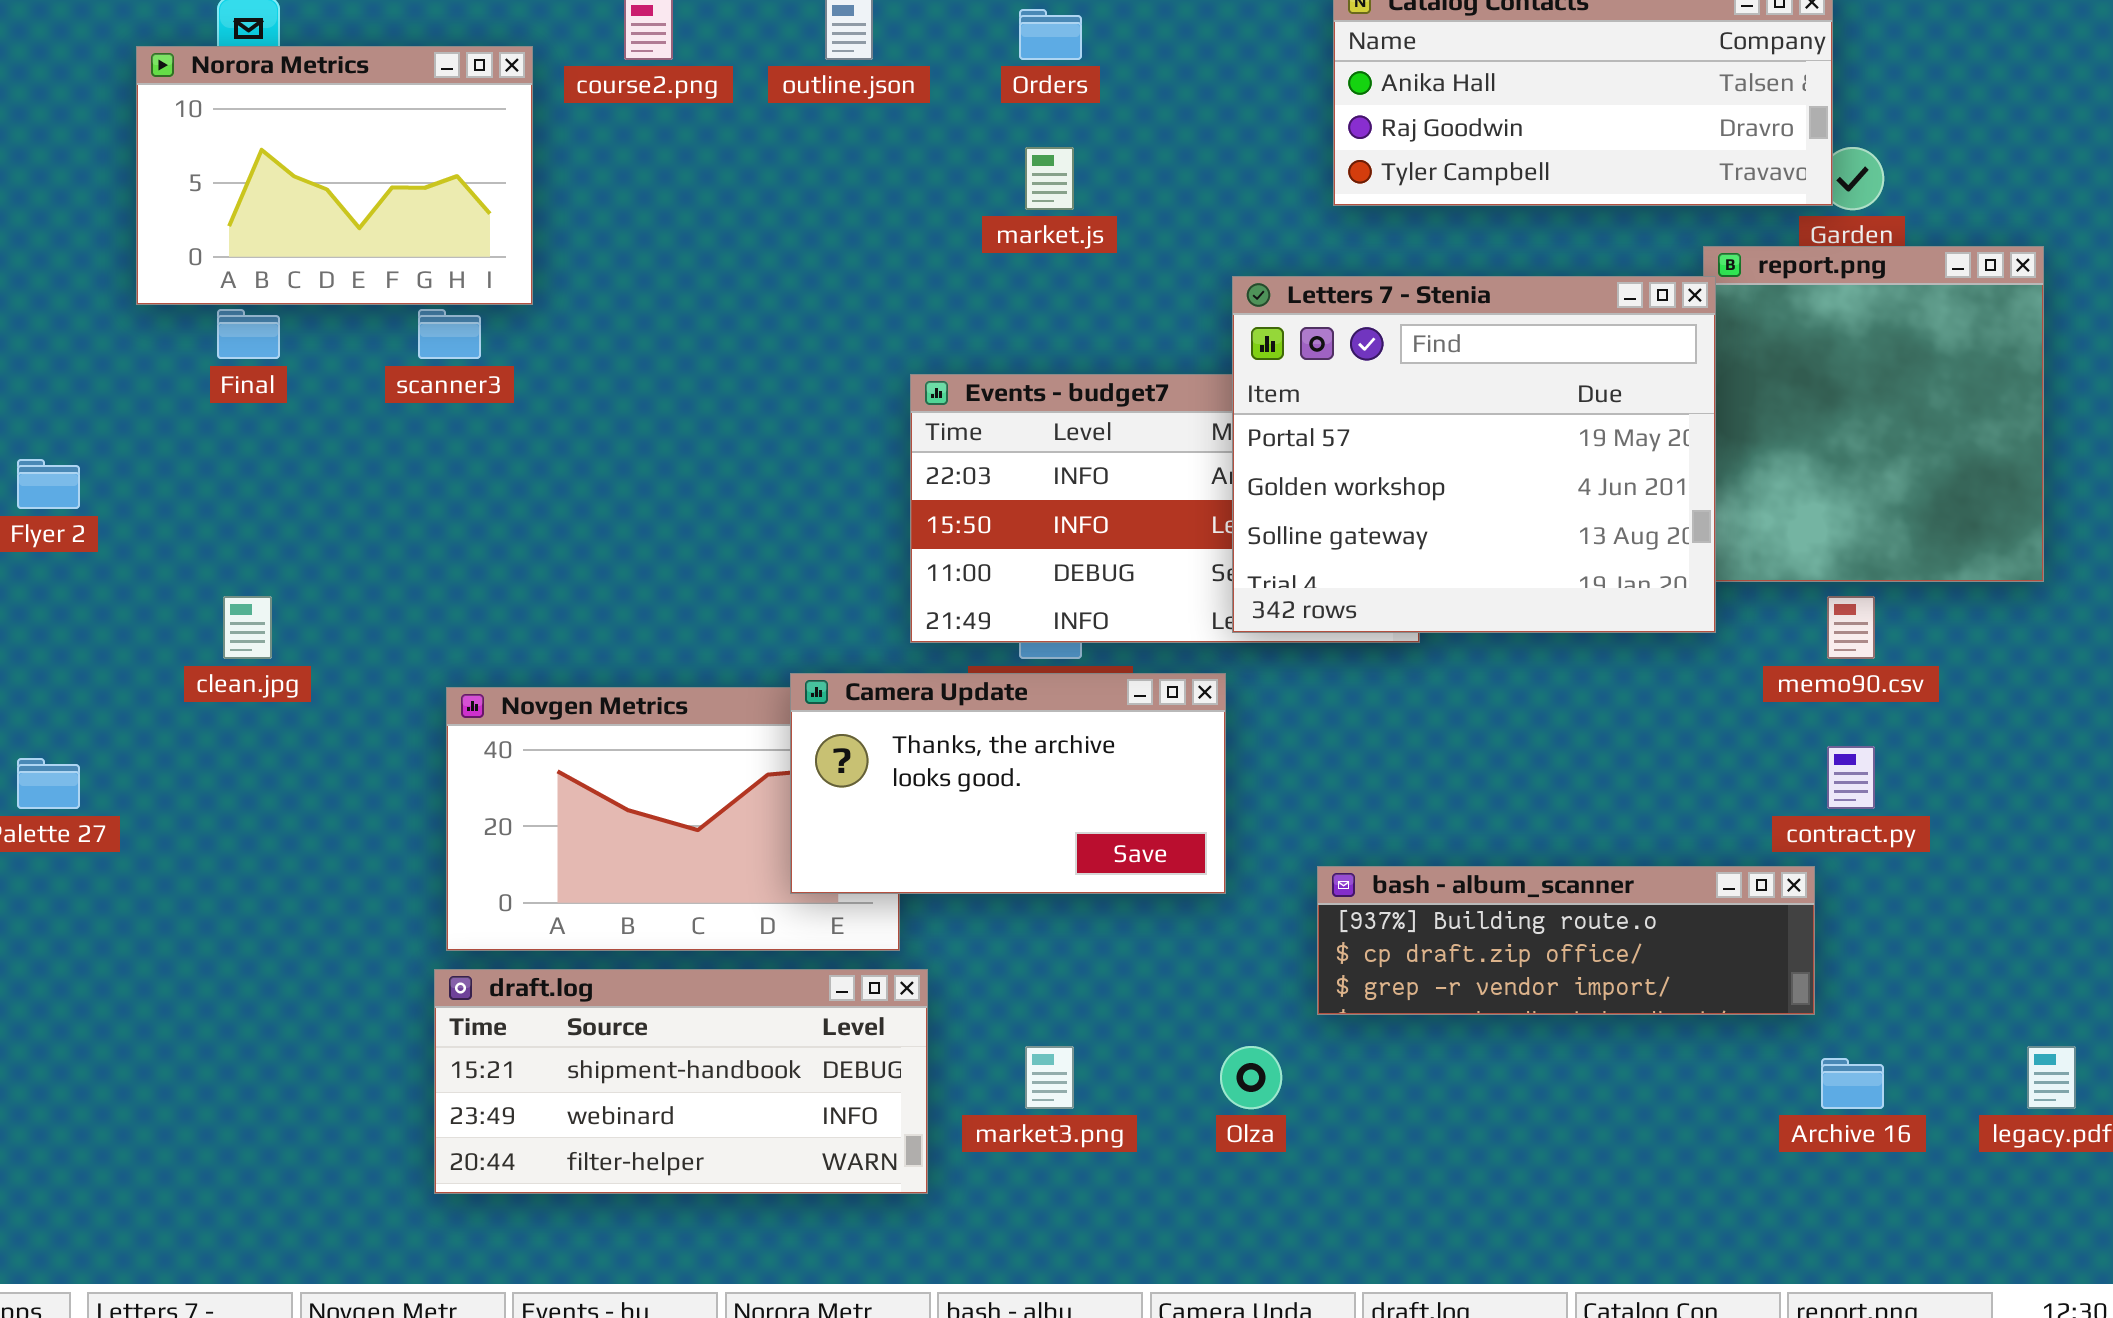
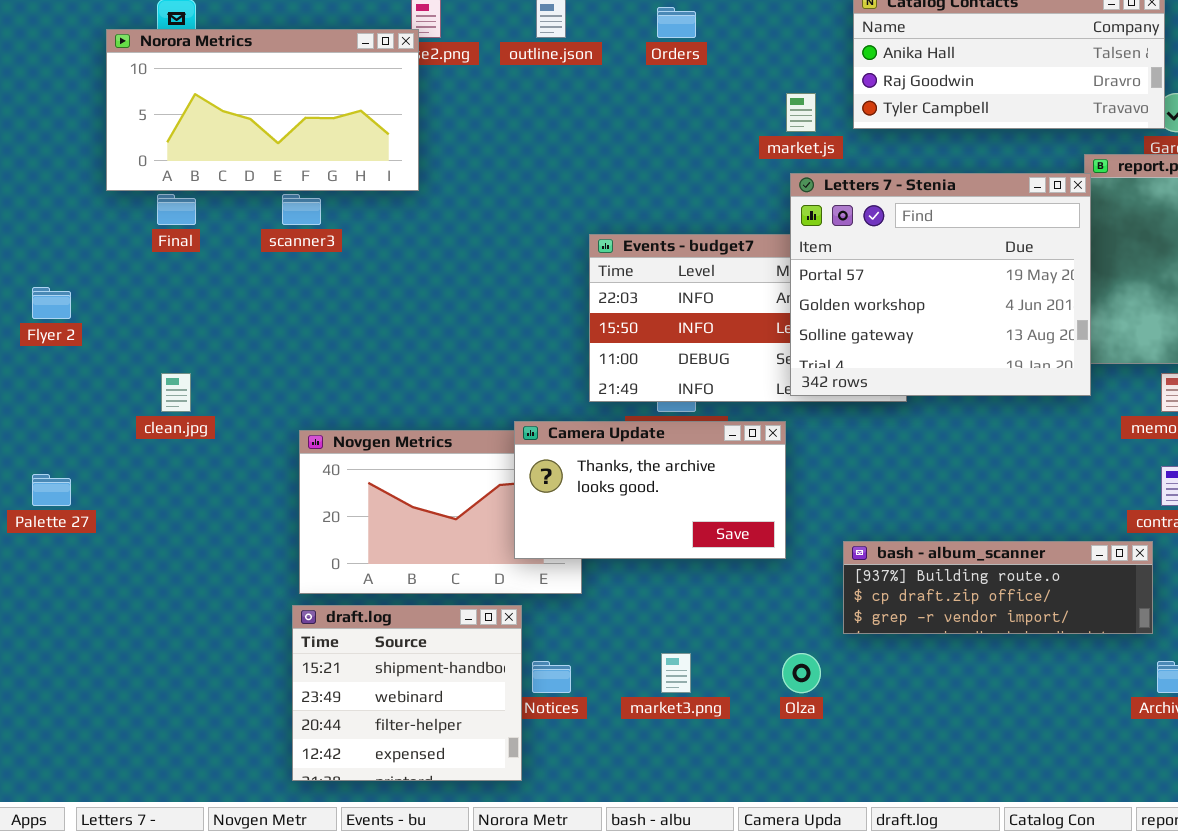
Norora Metrics: [136,46,533,305] -> [106,29,419,191], resized
market.js: [1025,147,1074,210] -> [786,93,816,132], moved
draft.log: [434,969,928,1194] -> [292,605,522,781], resized

